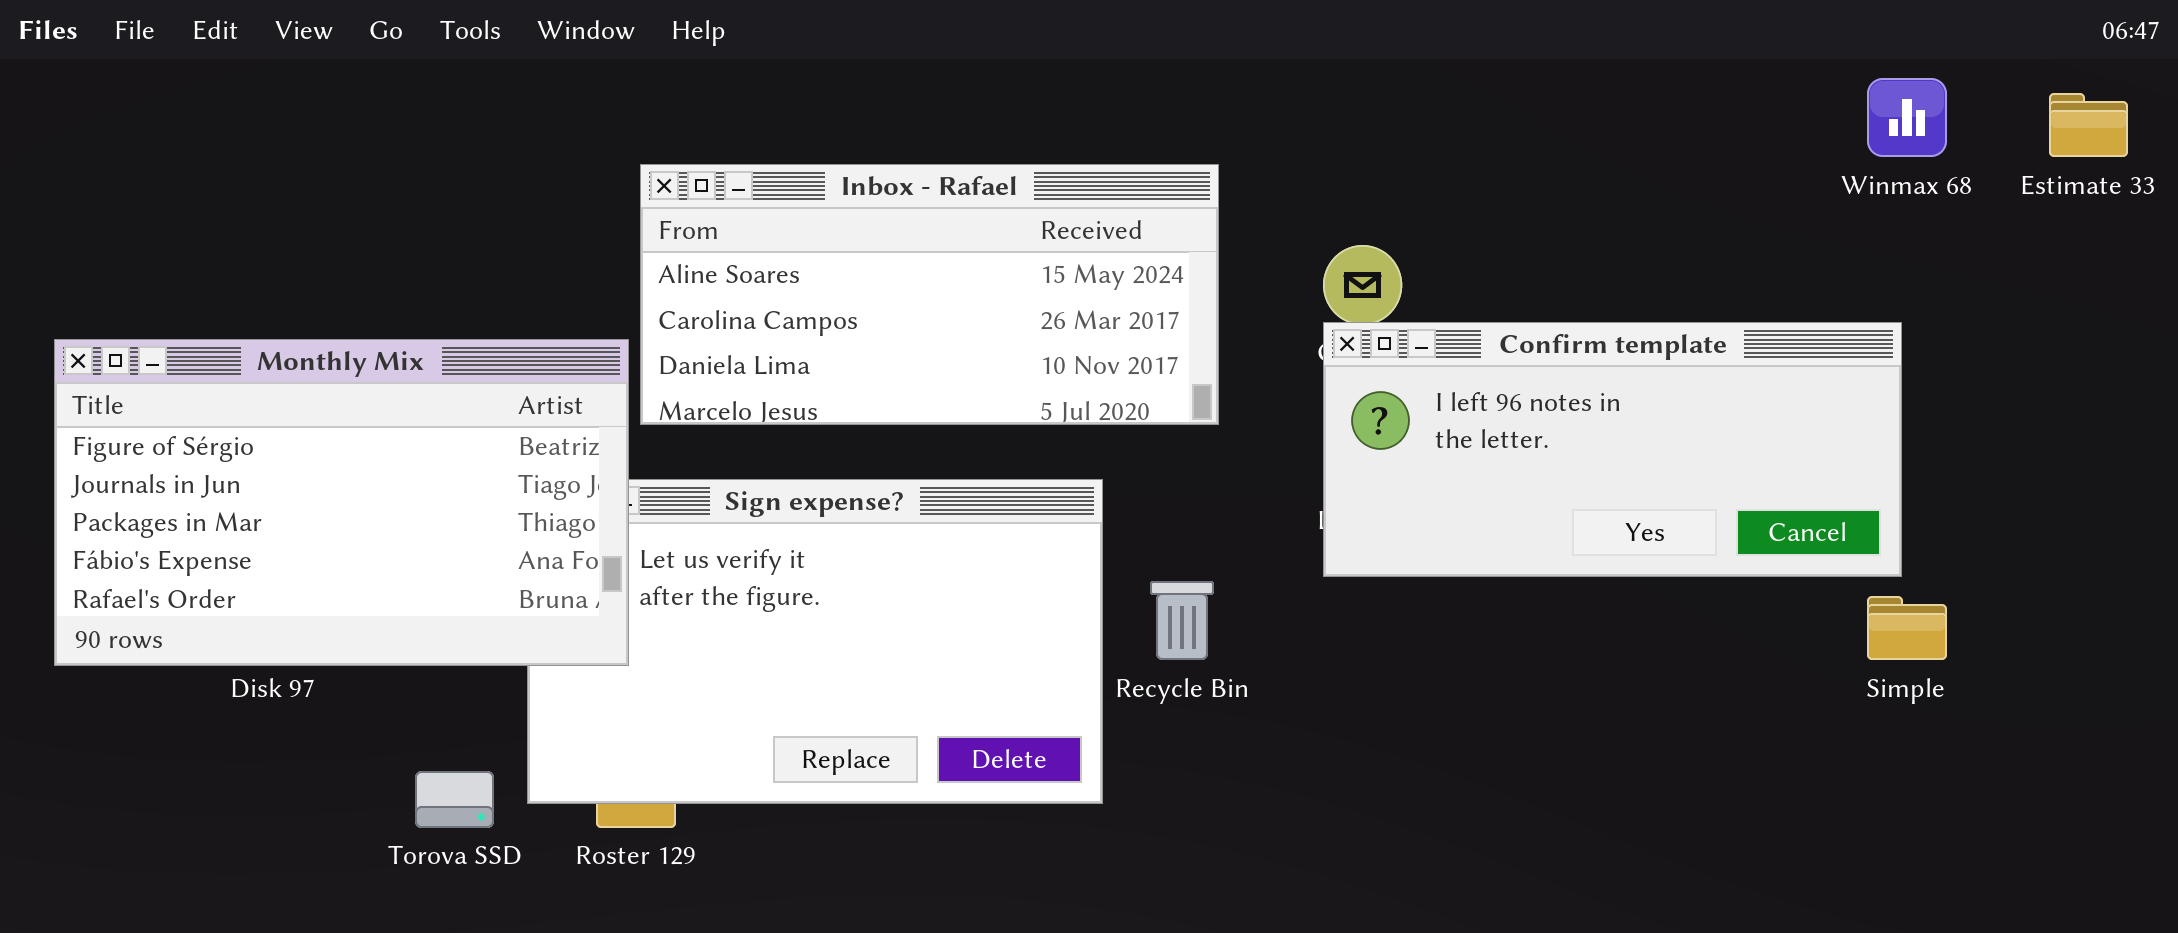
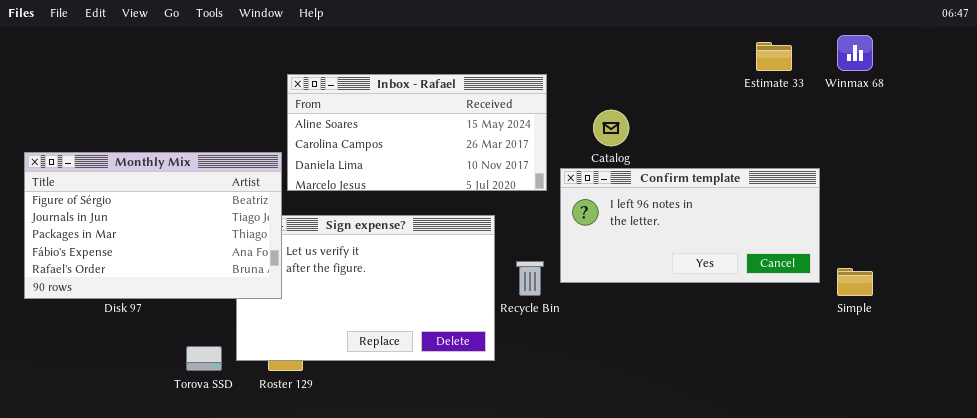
Estimate 33: [2049,93,2128,157] -> [756,42,792,71], moved
Confirm template: [1323,322,1902,577] -> [560,168,820,283], moved

